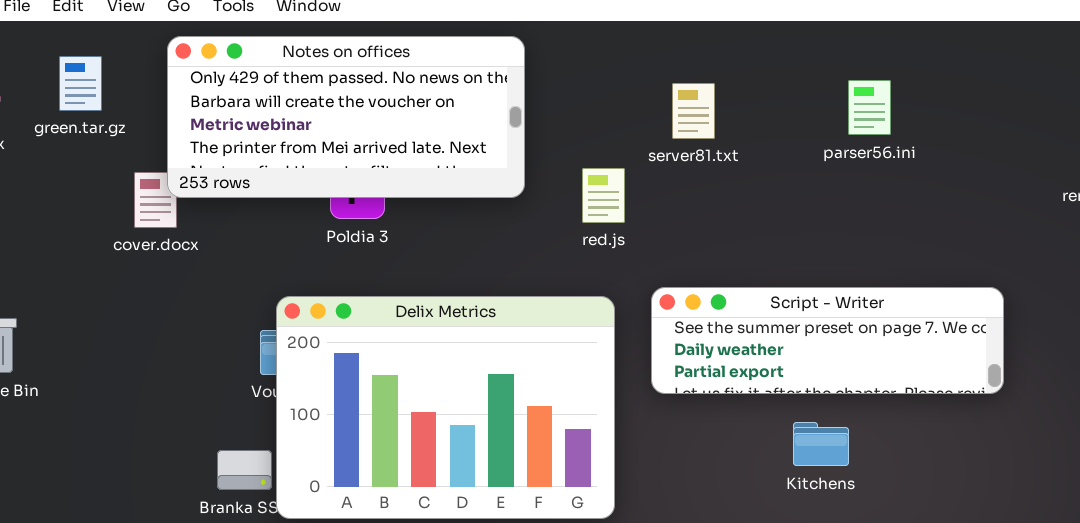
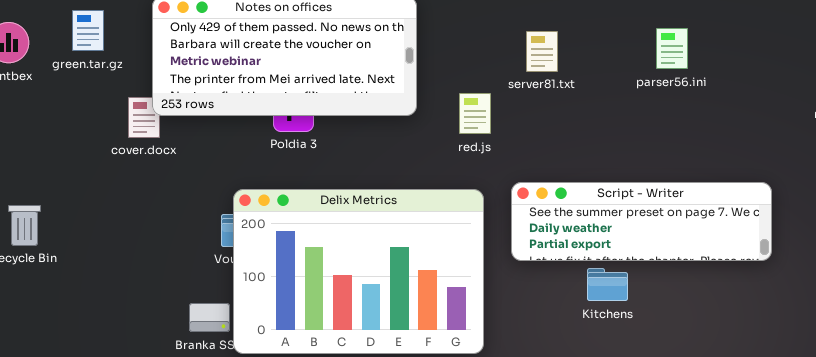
Kitchens: [793,422,849,466] -> [587,268,628,301], moved

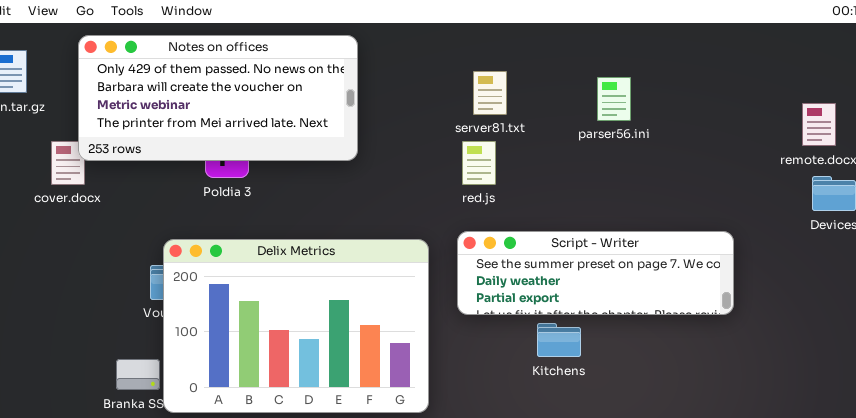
parser56.ini: [656,28,688,69] -> [597,77,631,121], moved
red.js: [459,93,491,134] -> [462,141,496,185], moved

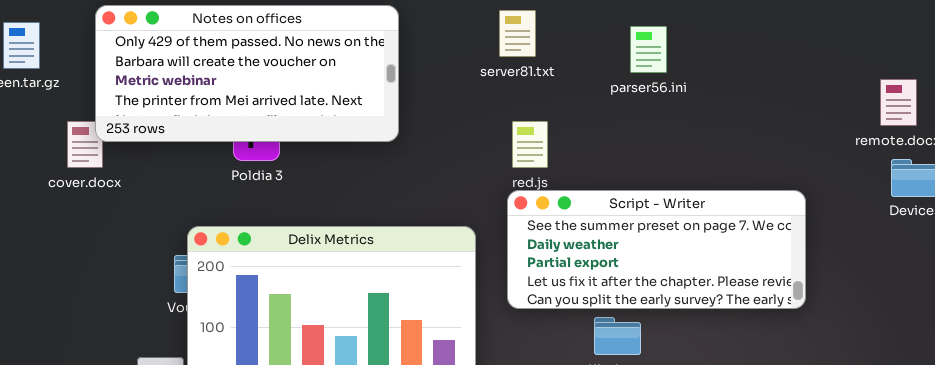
server81.txt: [473,71,507,115] -> [499,10,536,57], moved
parser56.ini: [597,77,631,121] -> [630,26,667,73], moved
Script - Writer: [457,231,734,315] -> [507,190,806,309], resized

